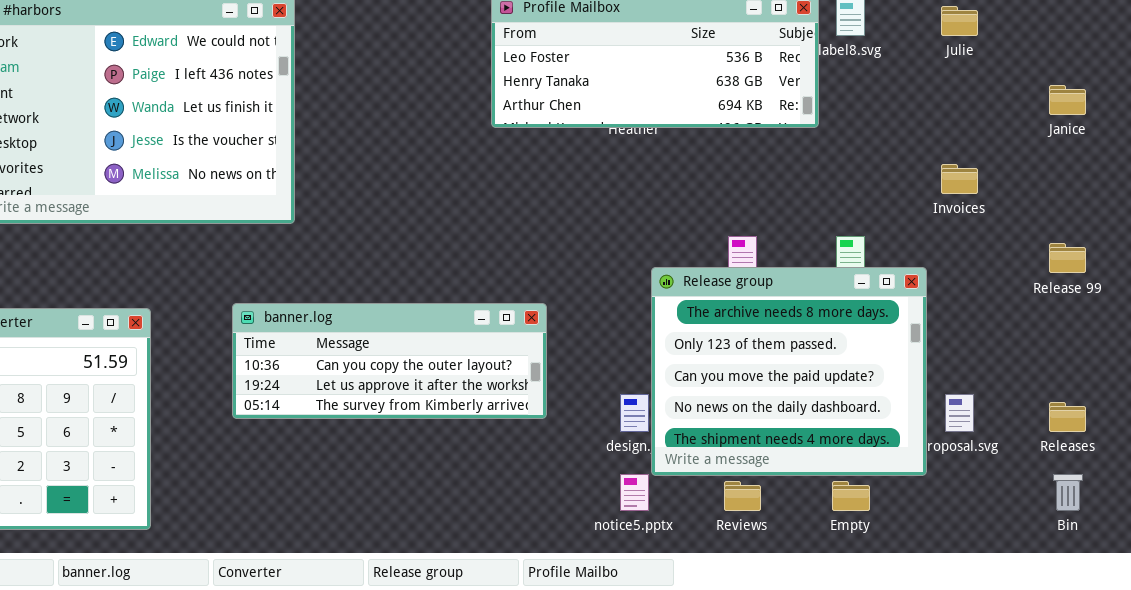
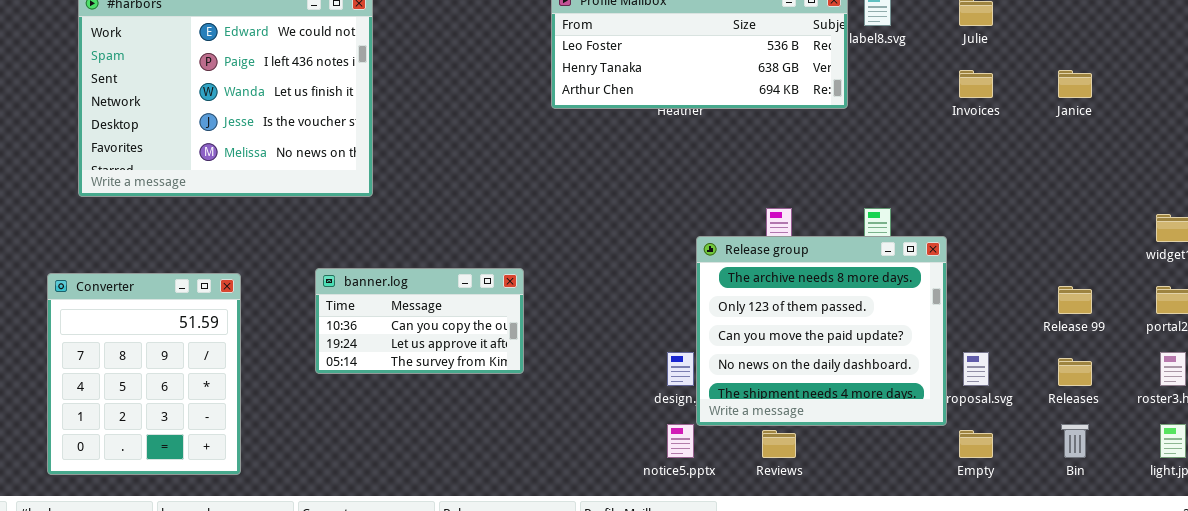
Invoices: [941,164,978,194] -> [959,70,993,98], moved
Release 99: [1049,243,1086,273] -> [1058,286,1092,314], moved
banner.log: [232,303,547,419] -> [315,268,524,374], resized
Empty: [832,481,870,511] -> [959,430,993,458], moved

